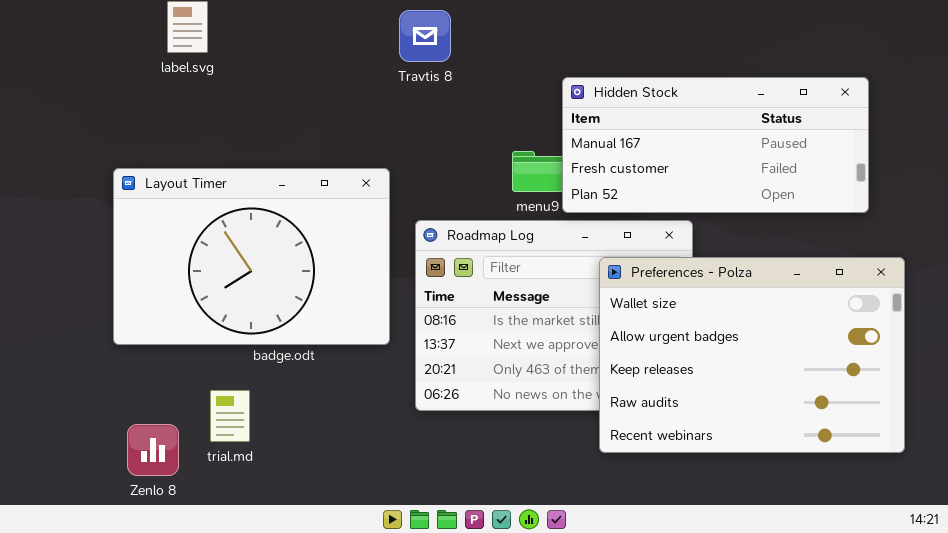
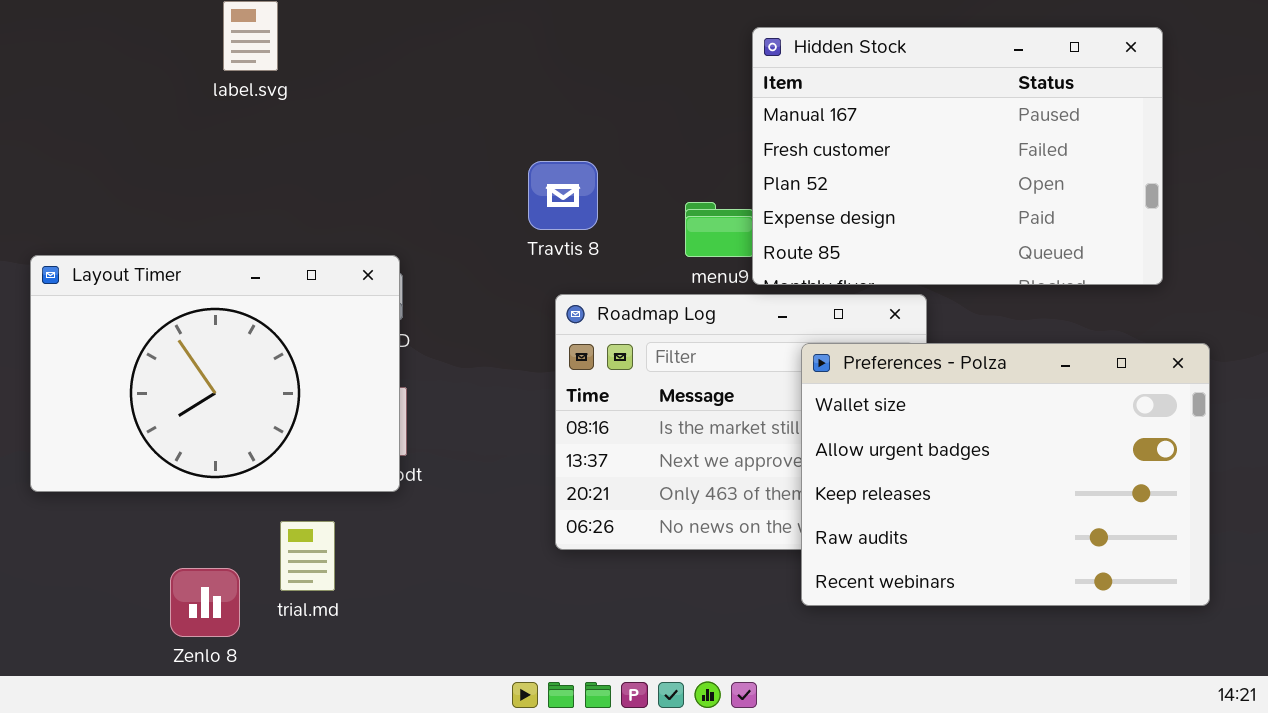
Travtis 8: [399,10,451,62] -> [528,161,598,230], moved
Hidden Stock: [562,77,869,213] -> [752,27,1163,285], resized
Layout Timer: [113,168,390,345] -> [30,255,400,492], moved

